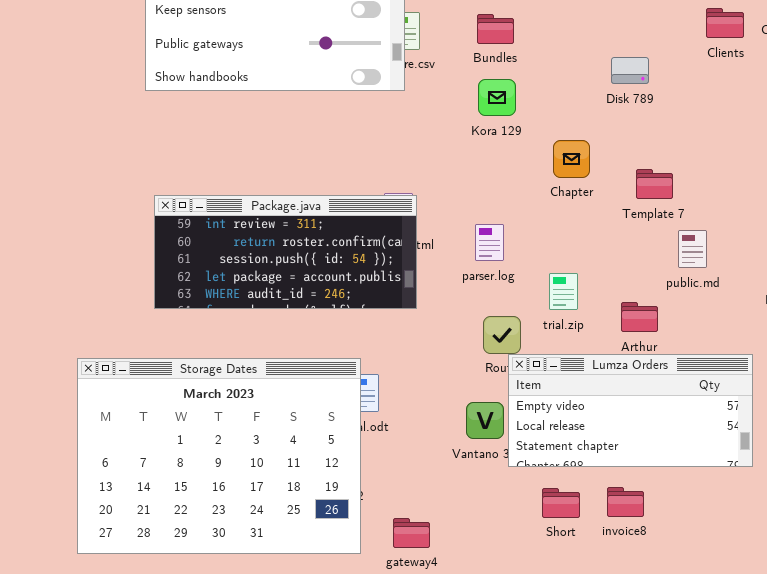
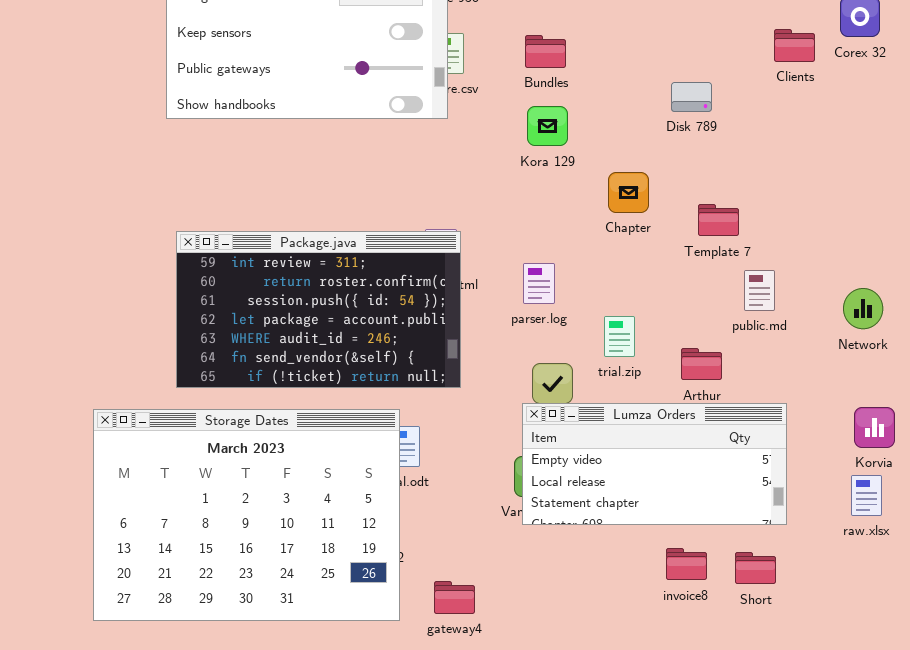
Package.java: [154,195,417,309] -> [176,231,461,388], resized
Lumza Orders: [508,354,753,467] -> [522,403,787,525], moved
Short: [542,488,580,518] -> [735,552,776,584], moved

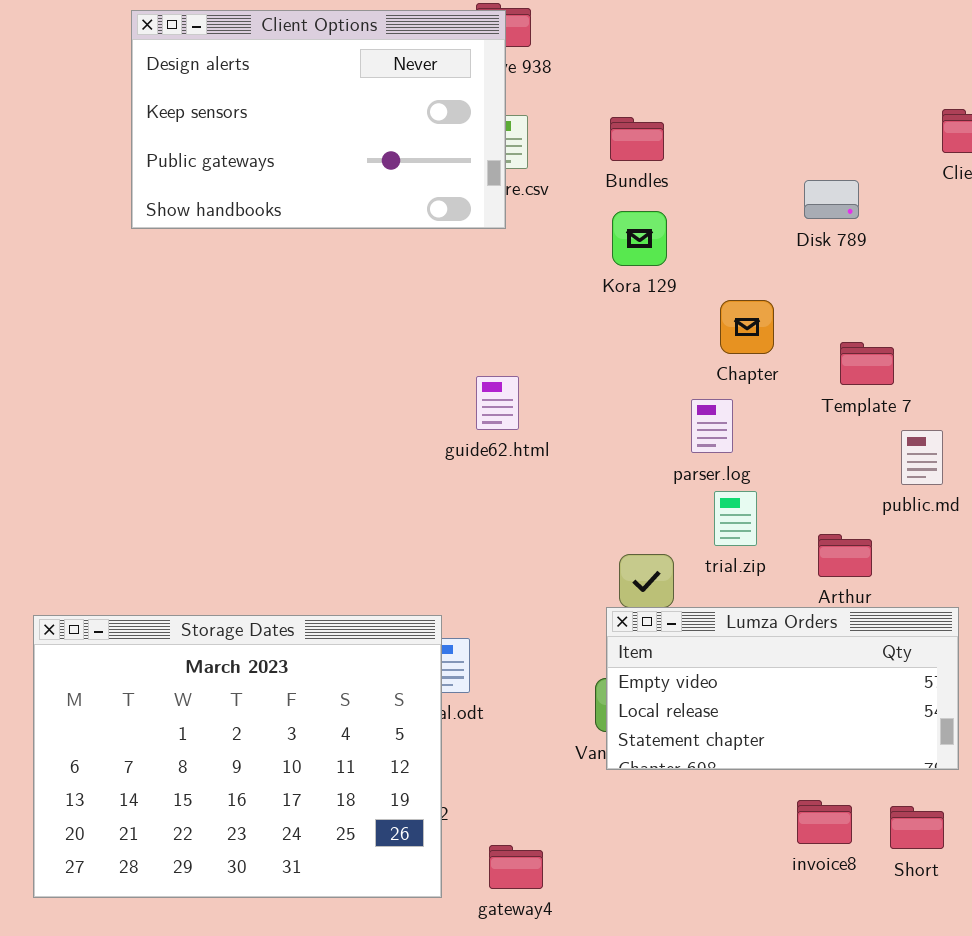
Package.java: [176,231,461,388] -> none, closed
parser.log: [523,263,555,304] -> [691,399,733,453], moved

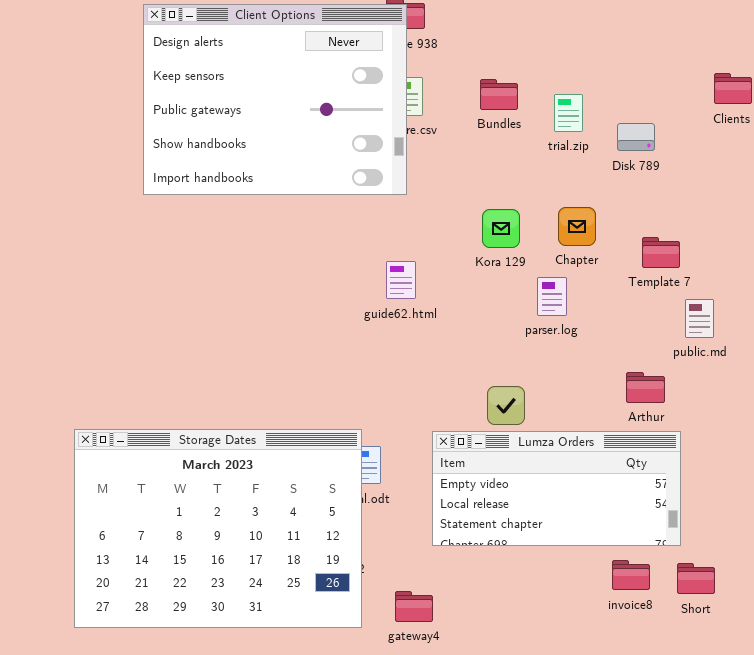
Client Options: [131,10,506,229] -> [143,4,407,195], resized
Kora 129: [612,211,667,266] -> [482,209,520,248], moved
trial.zip: [714,491,757,546] -> [554,94,583,132], moved
Lumza Orders: [606,607,959,770] -> [432,431,681,546], moved

